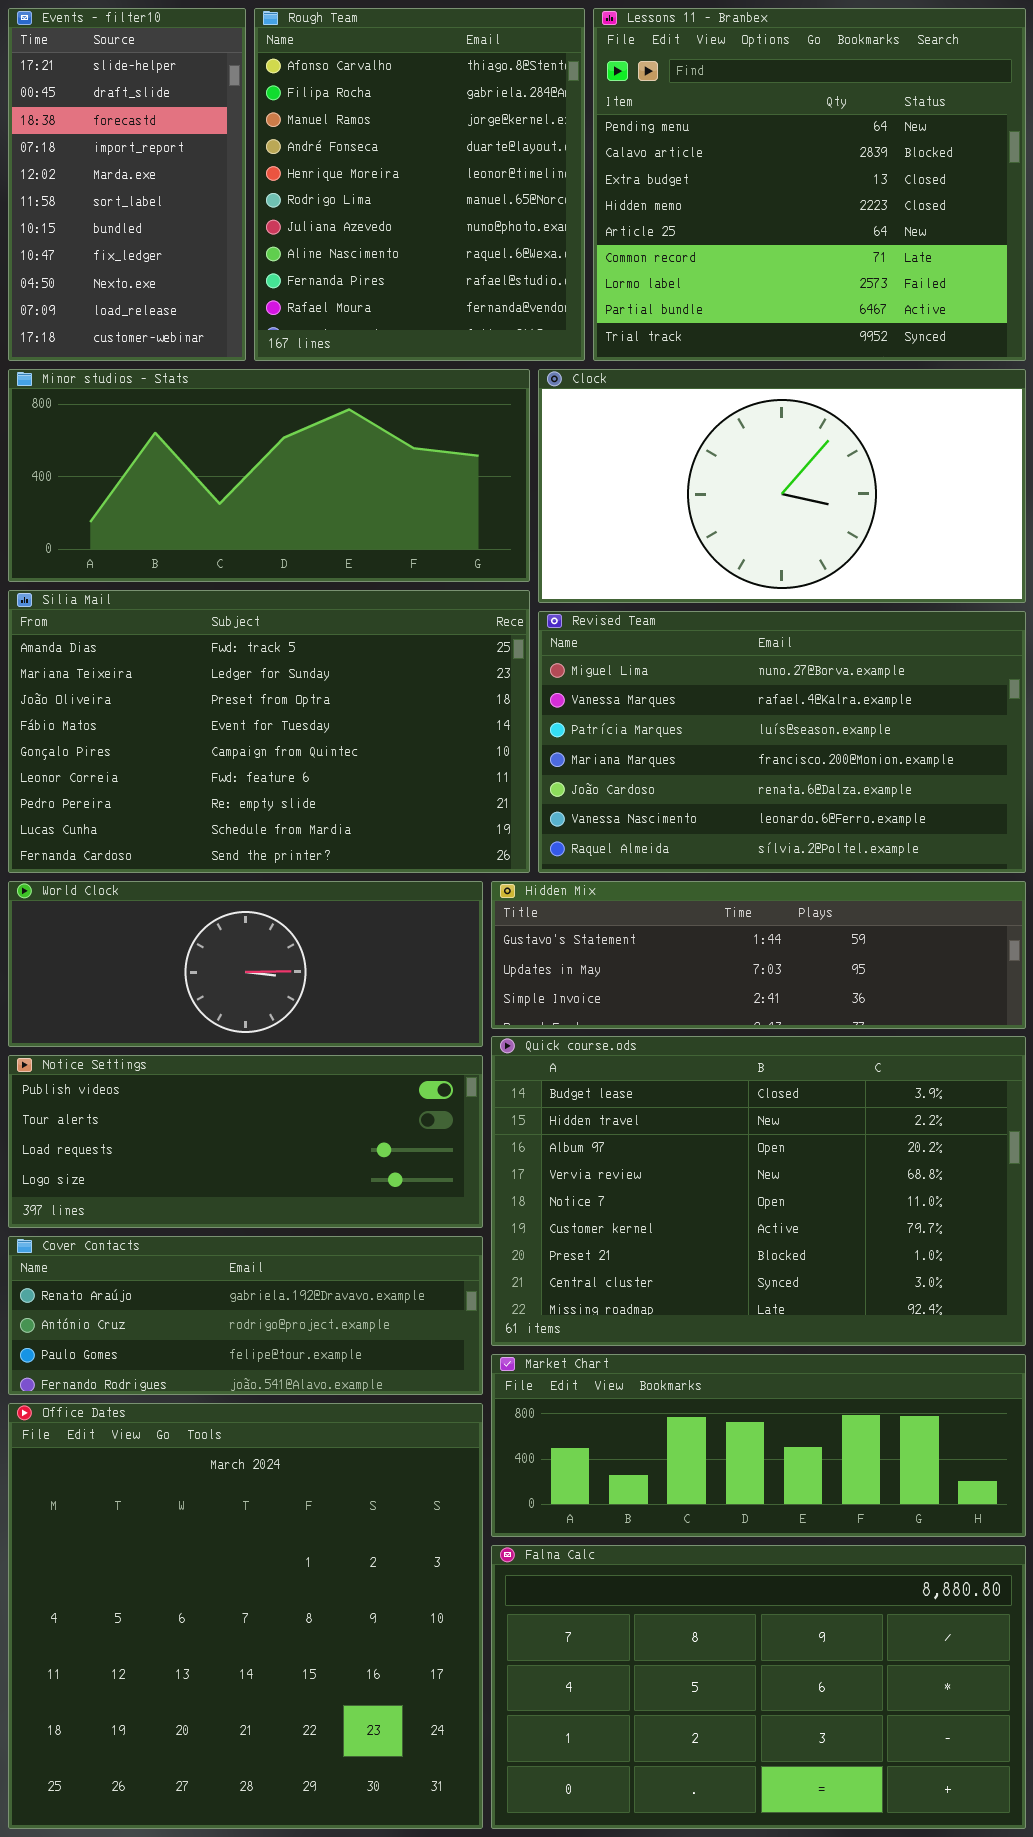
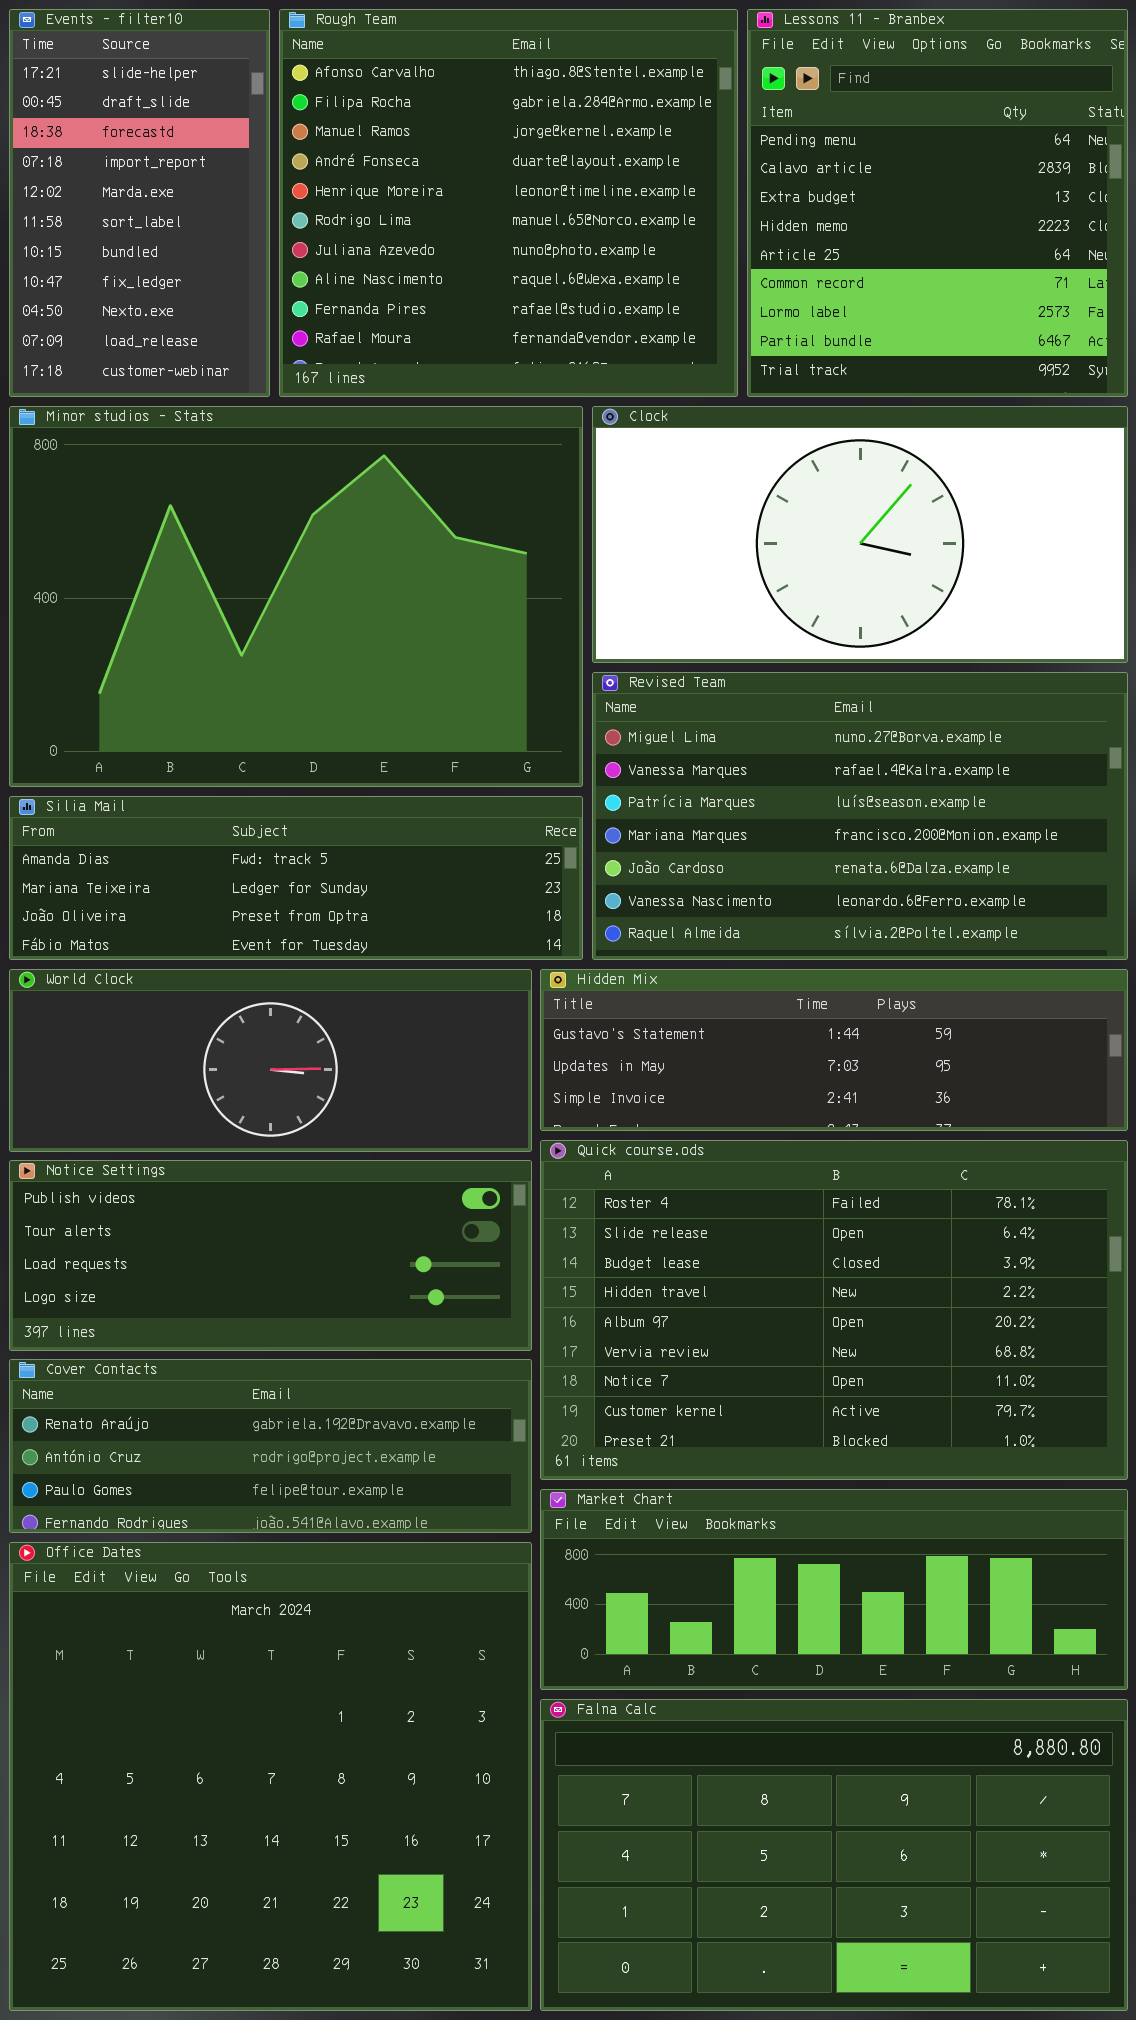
Rough Team: [254,8,585,361] -> [279,9,738,397], resized
Lessons 11 - Branbex: [593,8,1026,361] -> [747,9,1128,397], resized
Minor studios - Stats: [8,369,530,582] -> [9,406,583,787], resized
Silia Mail: [8,590,530,873] -> [9,796,583,960], resized
Quick course.ods: [491,1036,1026,1346] -> [540,1140,1128,1480], scrolled up 2 rows

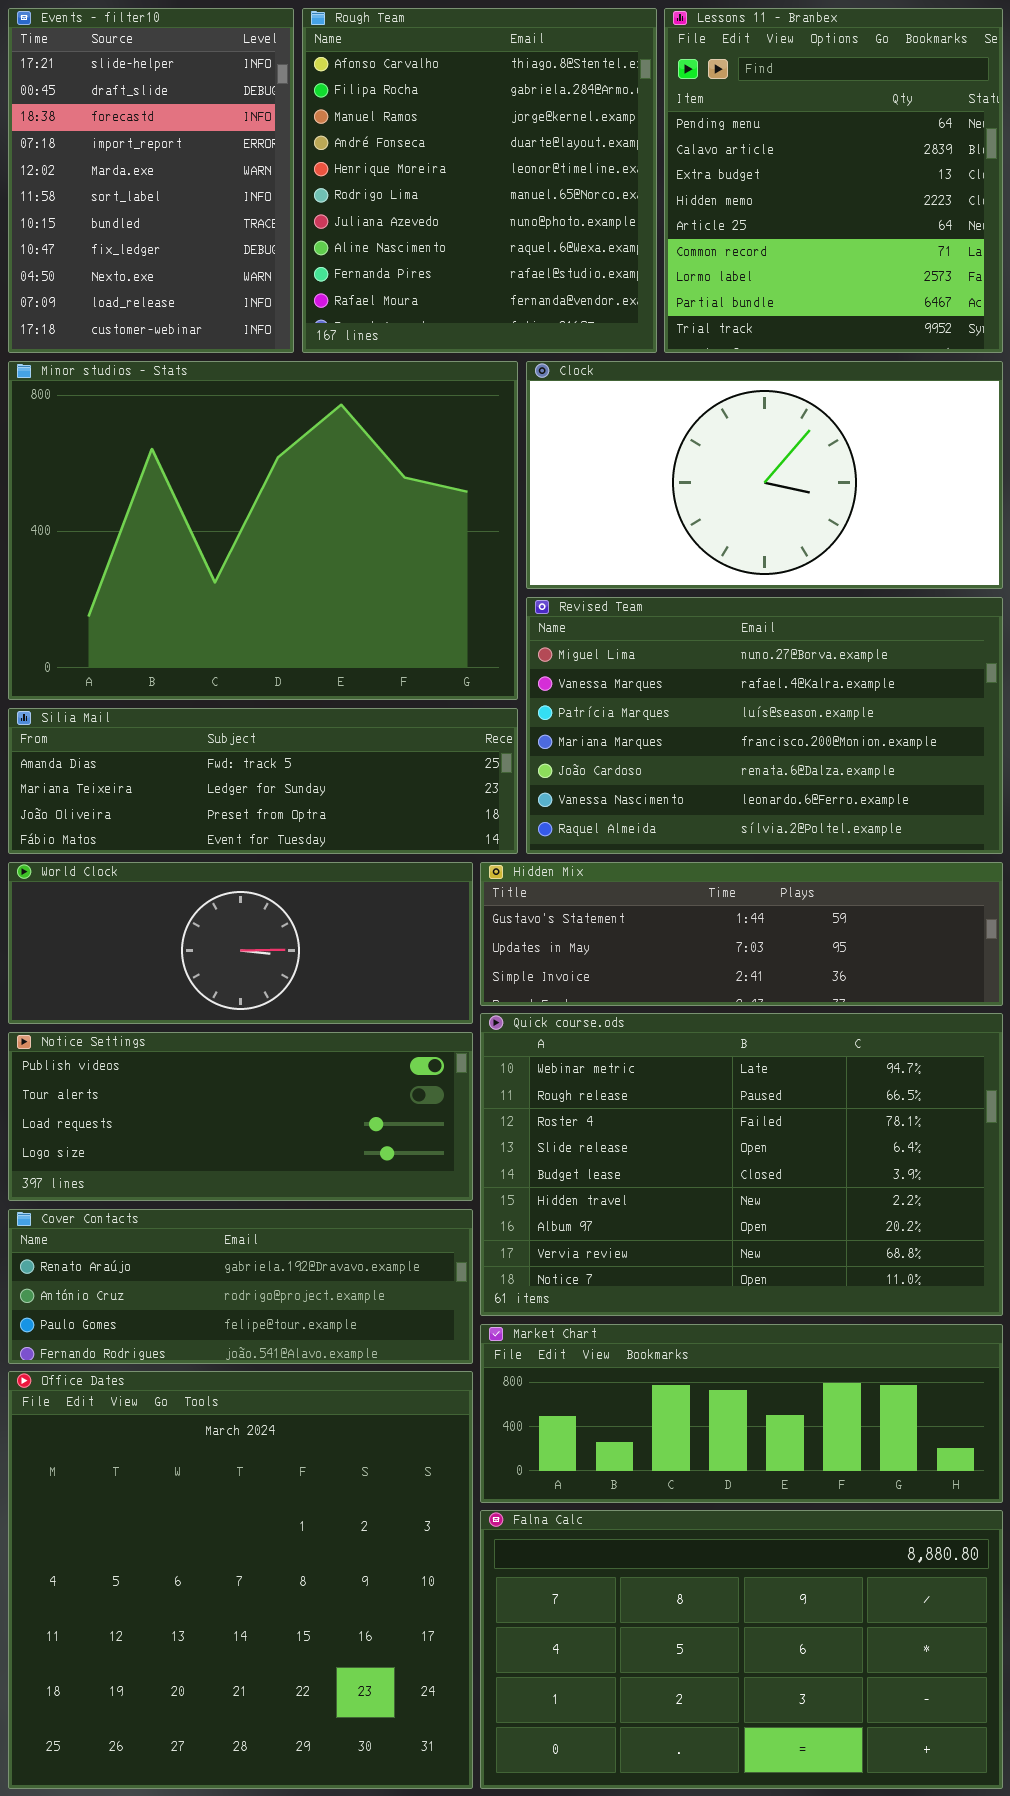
Events - filter10: [9,9,270,397] -> [8,8,294,353], resized
Rough Team: [279,9,738,397] -> [302,8,657,353], resized
Quick course.ods: [540,1140,1128,1480] -> [480,1013,1003,1316], scrolled up 2 rows

